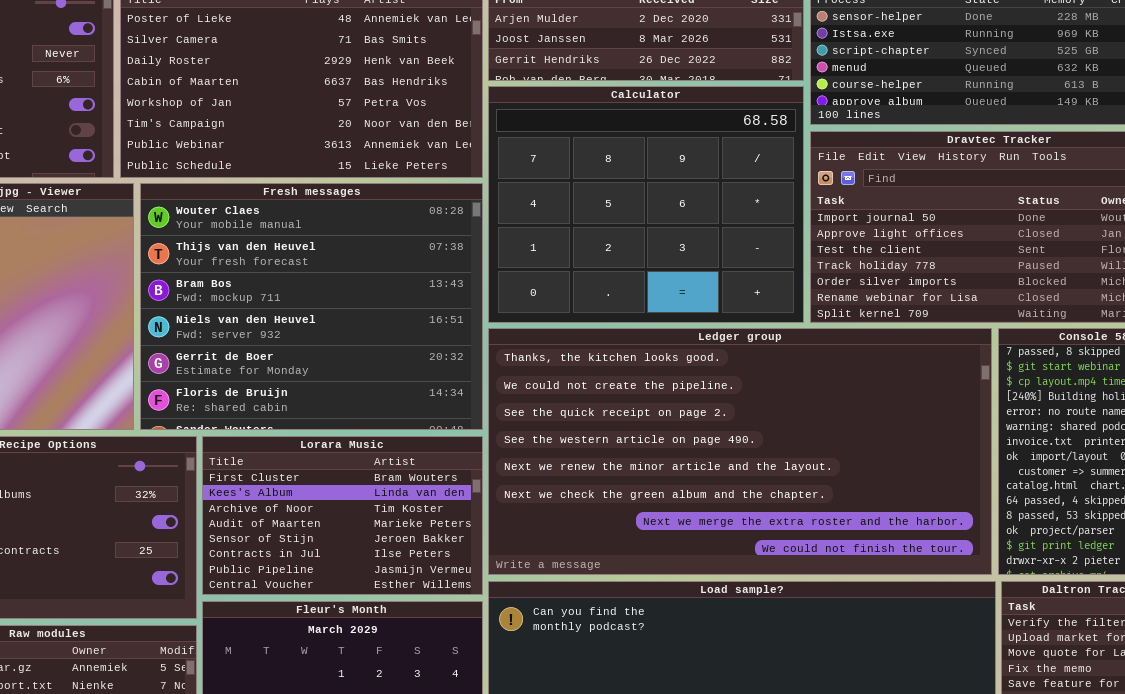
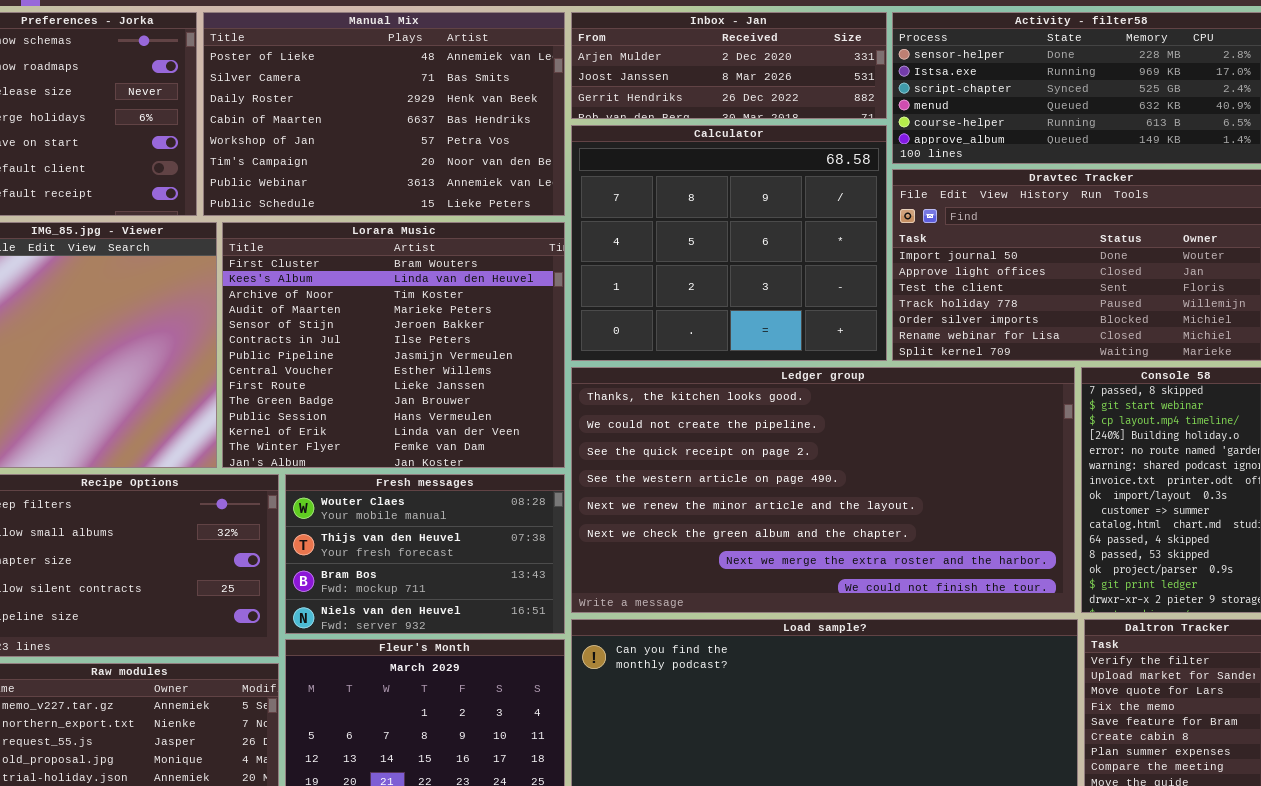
Fresh messages: [140,183,483,430] -> [285,474,565,634], moved, resized
Lorara Music: [202,436,483,595] -> [222,222,565,468], moved, resized

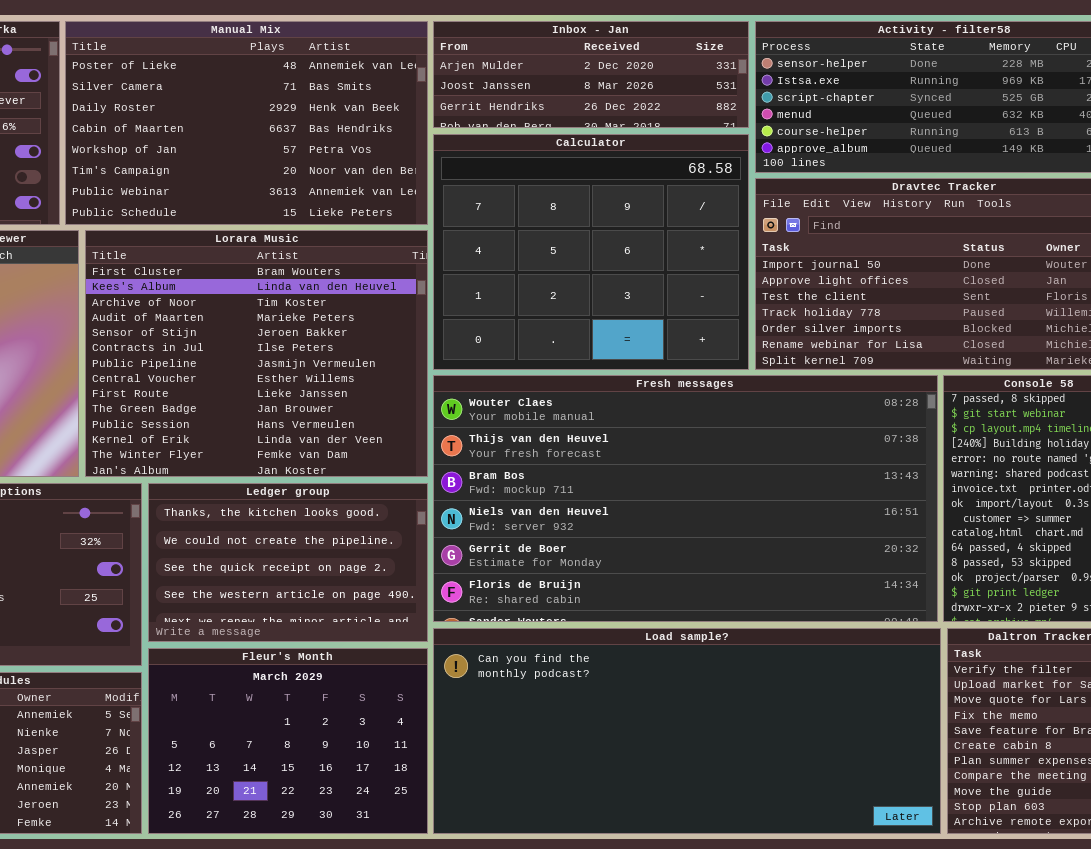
Ledger group: [571,367,1075,613] -> [148,483,428,642], moved, resized
Fresh messages: [285,474,565,634] -> [433,375,938,622], moved, resized

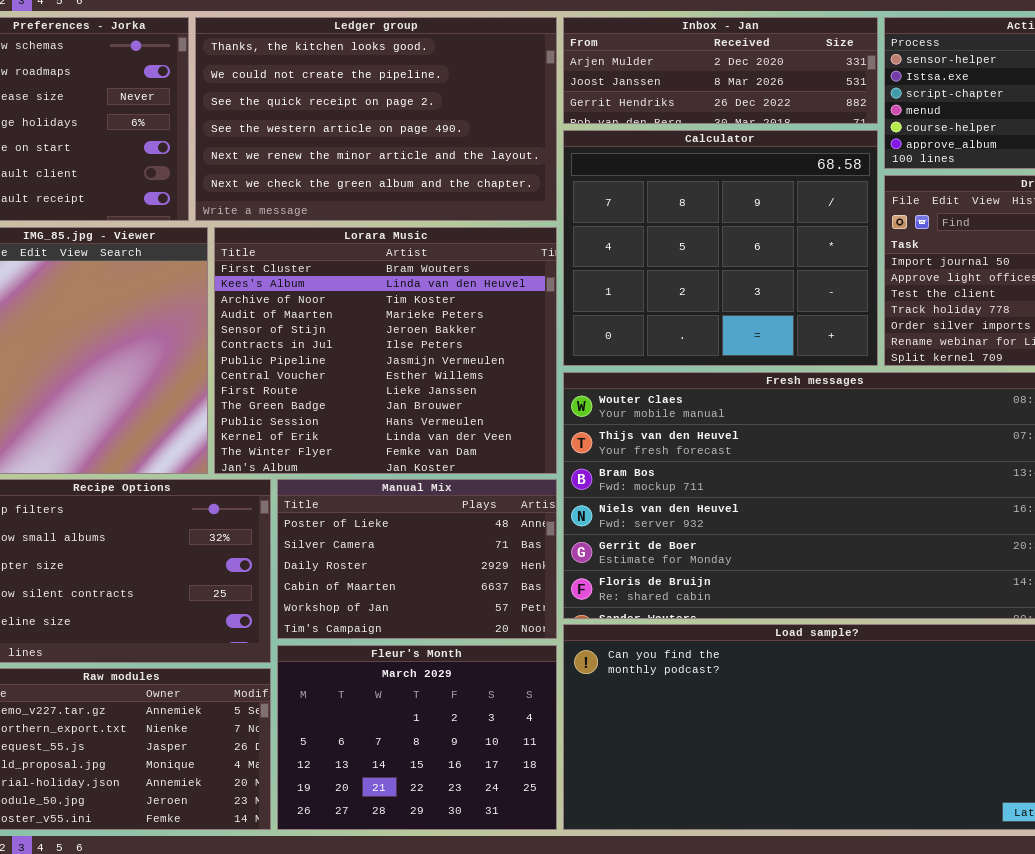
Manual Mix: [65,21,428,225] -> [277,479,557,639], moved, resized
Ledger group: [148,483,428,642] -> [195,17,557,221], moved, resized

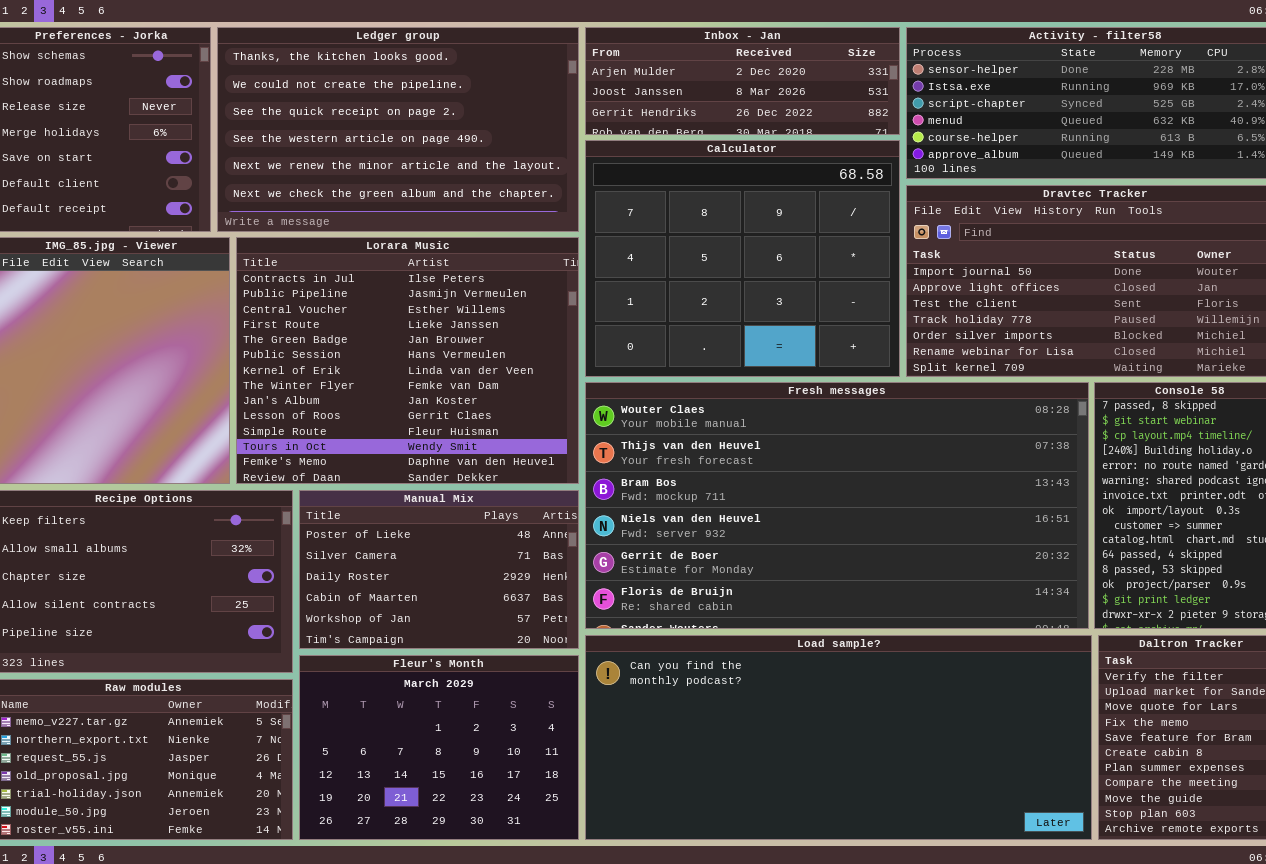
Lorara Music: [214,227,557,474] -> [236,237,579,484], scrolled down 5 rows

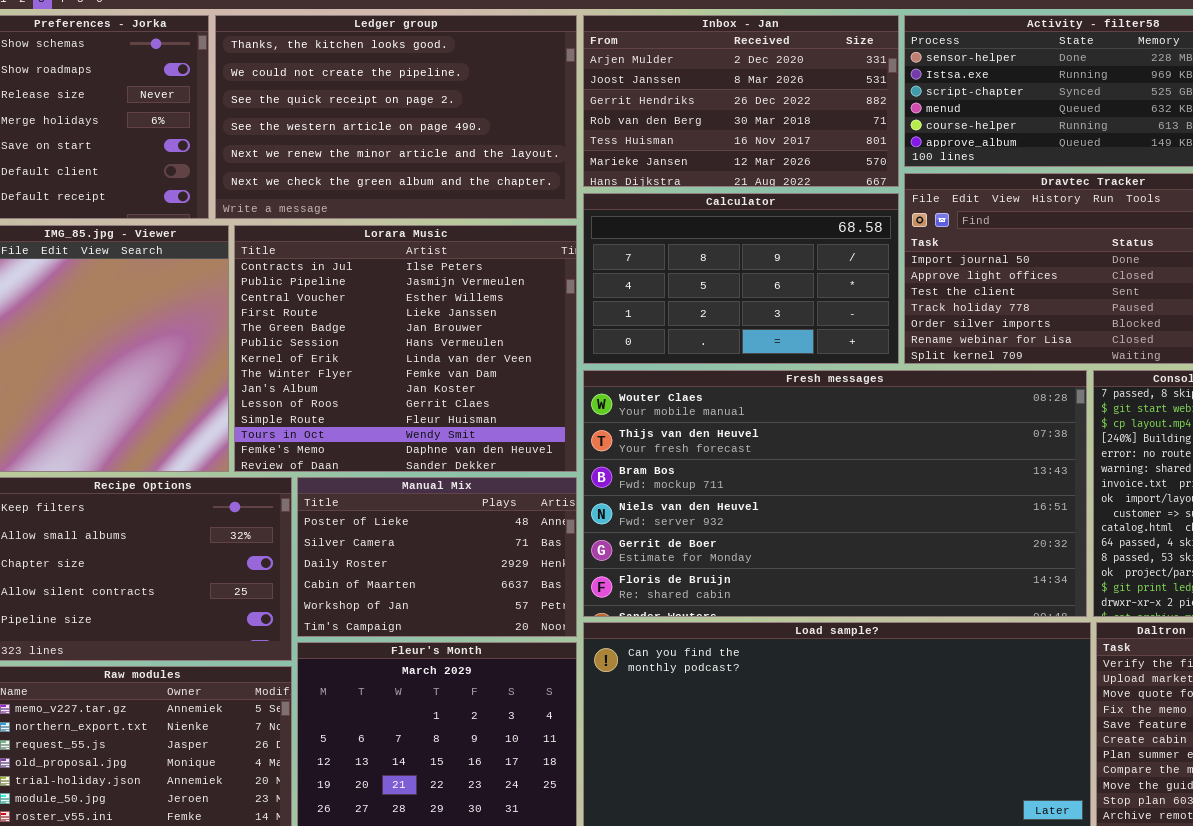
Inbox - Jan: [585,27,900,135] -> [583,15,899,187], resized
Calculator: [585,140,900,377] -> [583,193,899,364], resized

